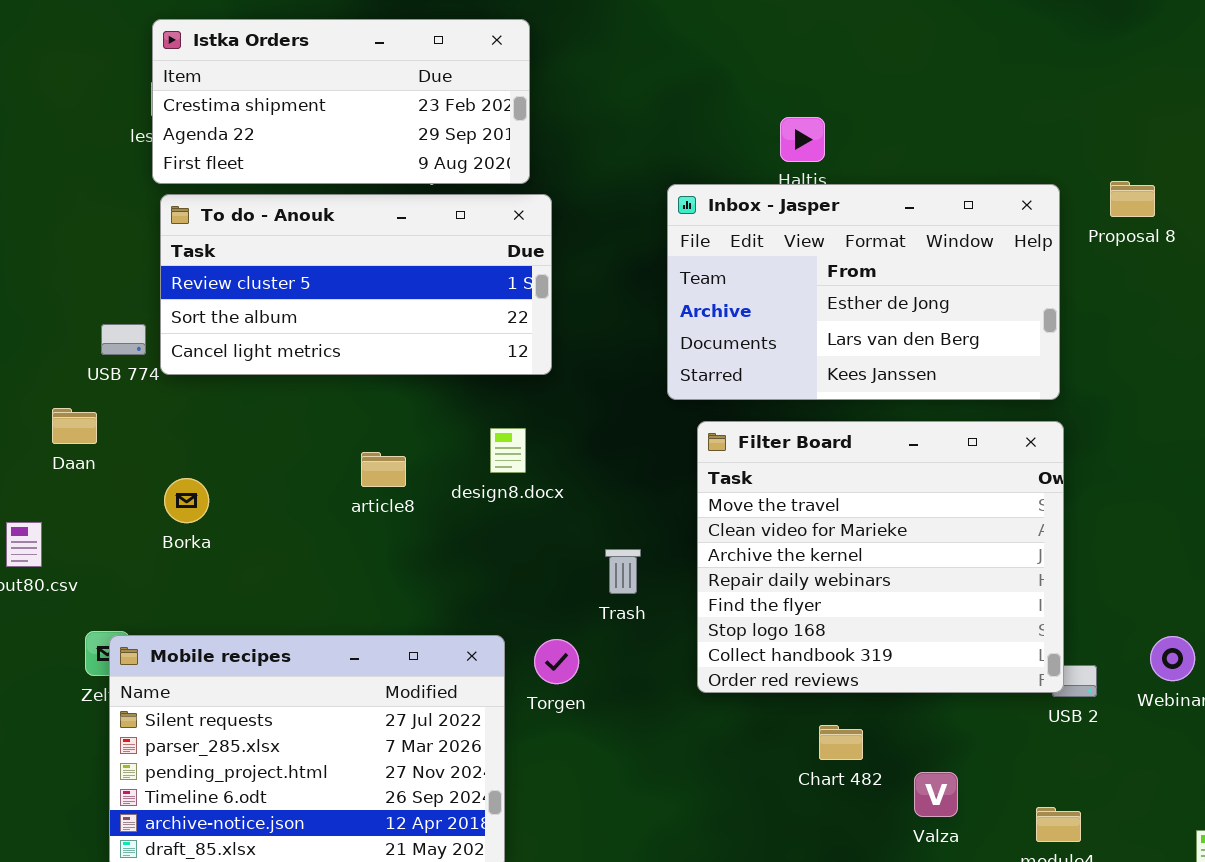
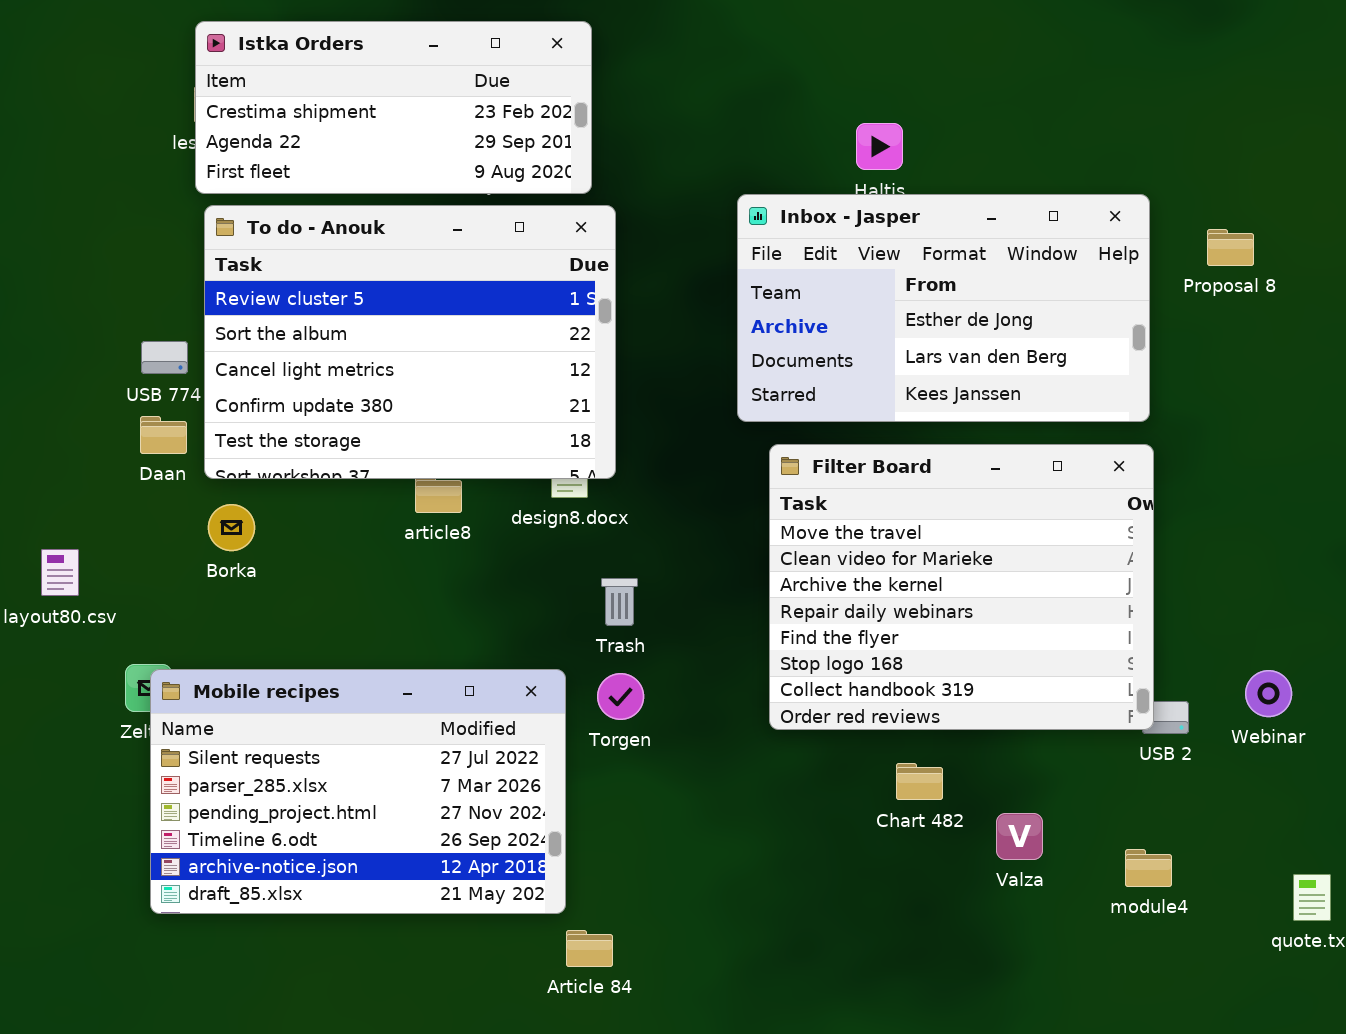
Proposal 8: [1110,181,1155,217] -> [1207,229,1254,266], moved
To do - Anouk: [160,194,552,375] -> [204,205,616,479], resized
Daan: [52,408,97,444] -> [140,416,187,454], moved
Trash: [605,549,641,594] -> [601,578,638,626], moved

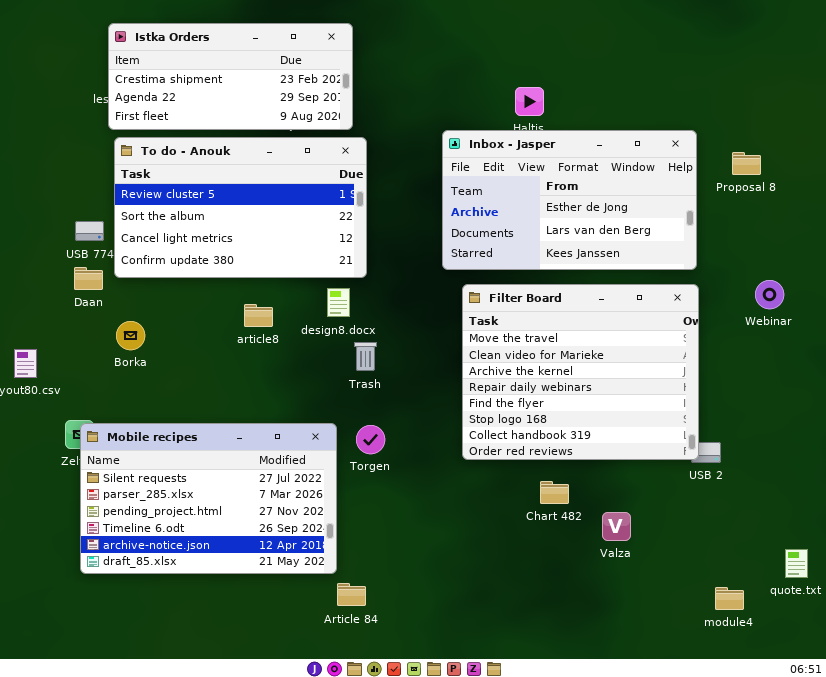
To do - Anouk: [204,205,616,479] -> [114,137,367,278], resized
Trash: [601,578,638,626] -> [354,342,377,371], moved
Webinar: [1245,670,1292,717] -> [755,280,784,309], moved
module4: [1125,849,1172,887] -> [715,587,744,610], moved

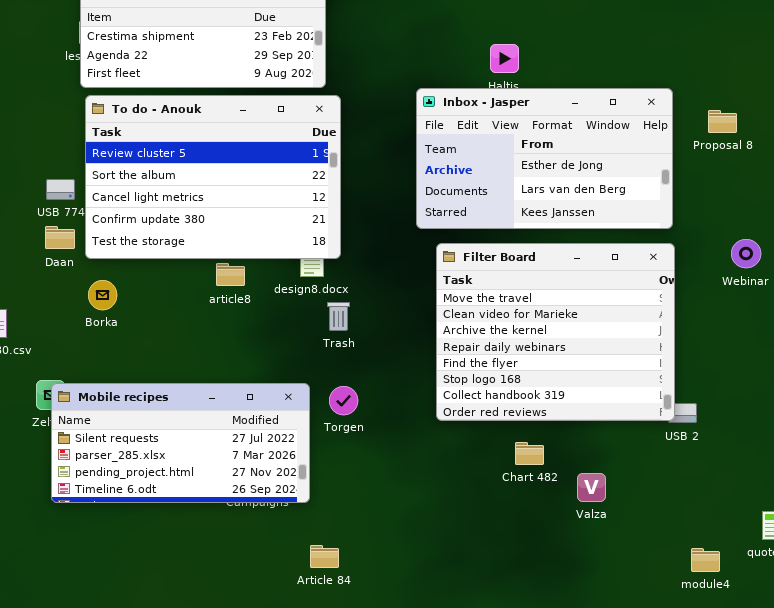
To do - Anouk: [114,137,367,278] -> [85,95,341,259], resized
Mobile recipes: [80,423,337,574] -> [51,383,310,503], resized

